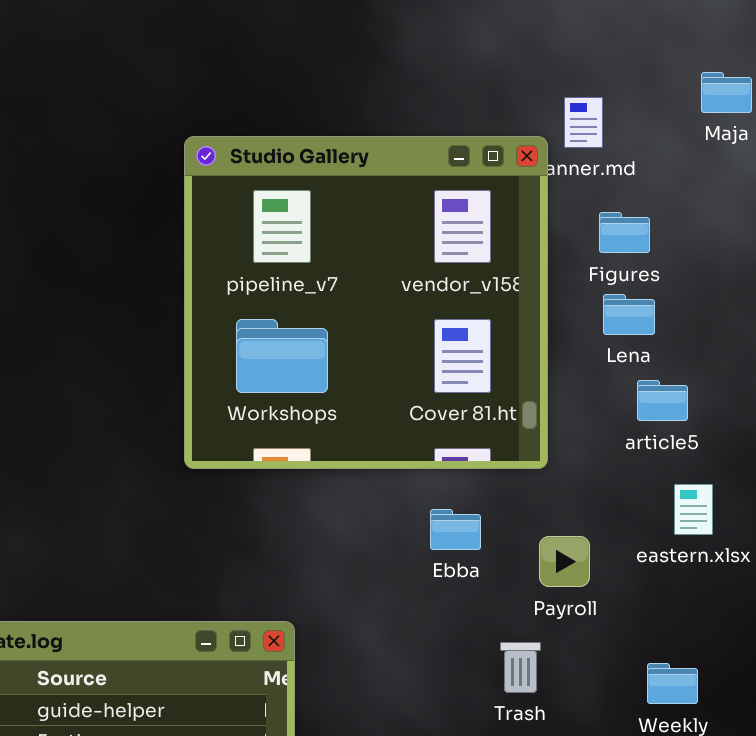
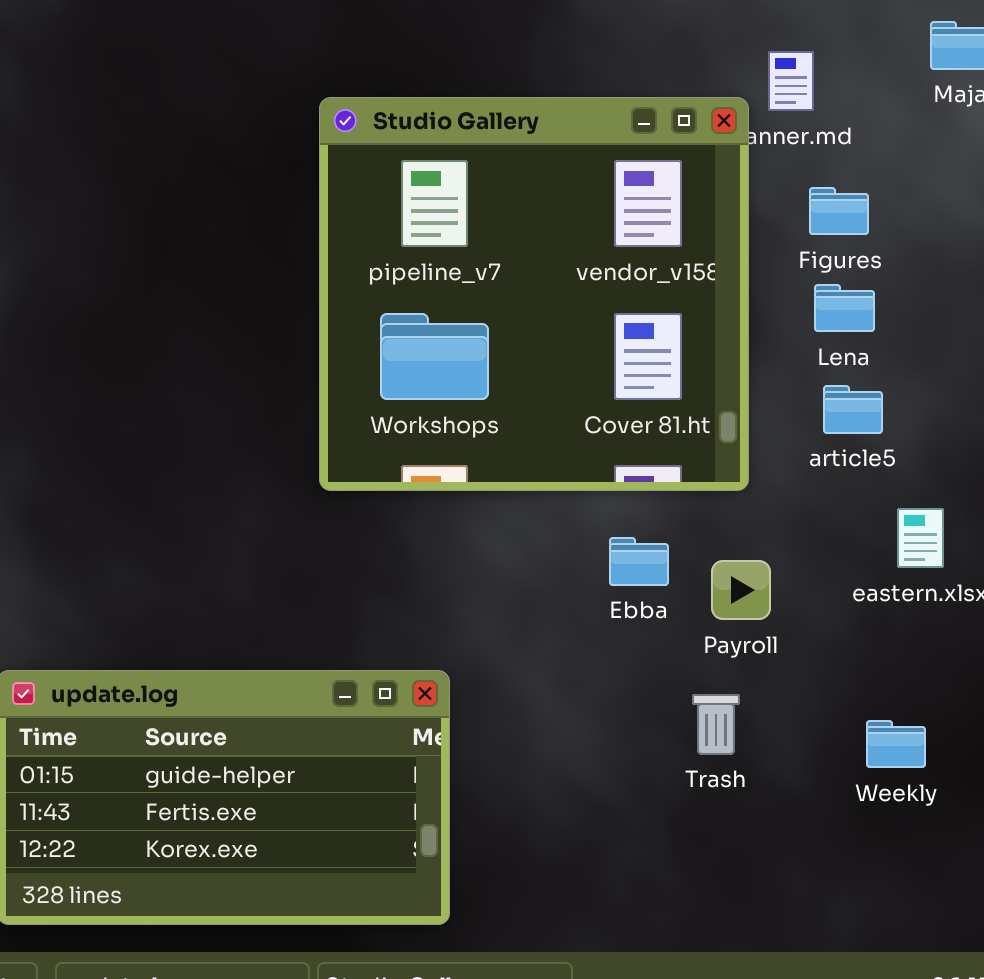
article5: [637,380,688,421] -> [823,385,883,434], moved
Payroll: [539,536,590,587] -> [711,560,771,620], moved

